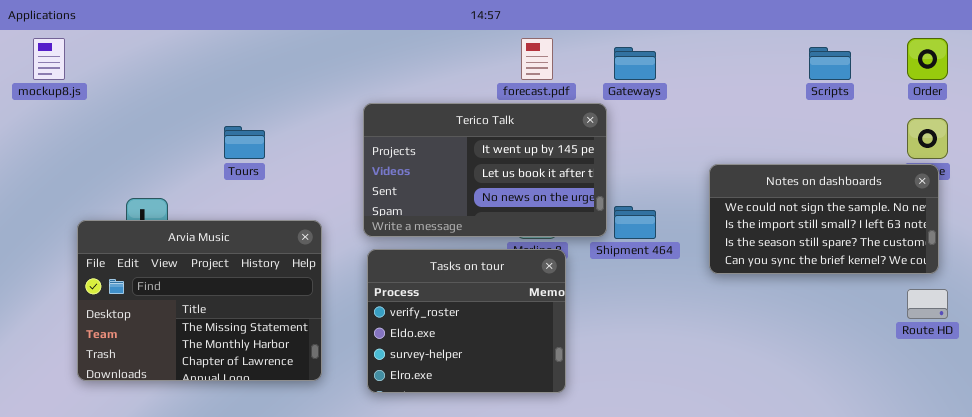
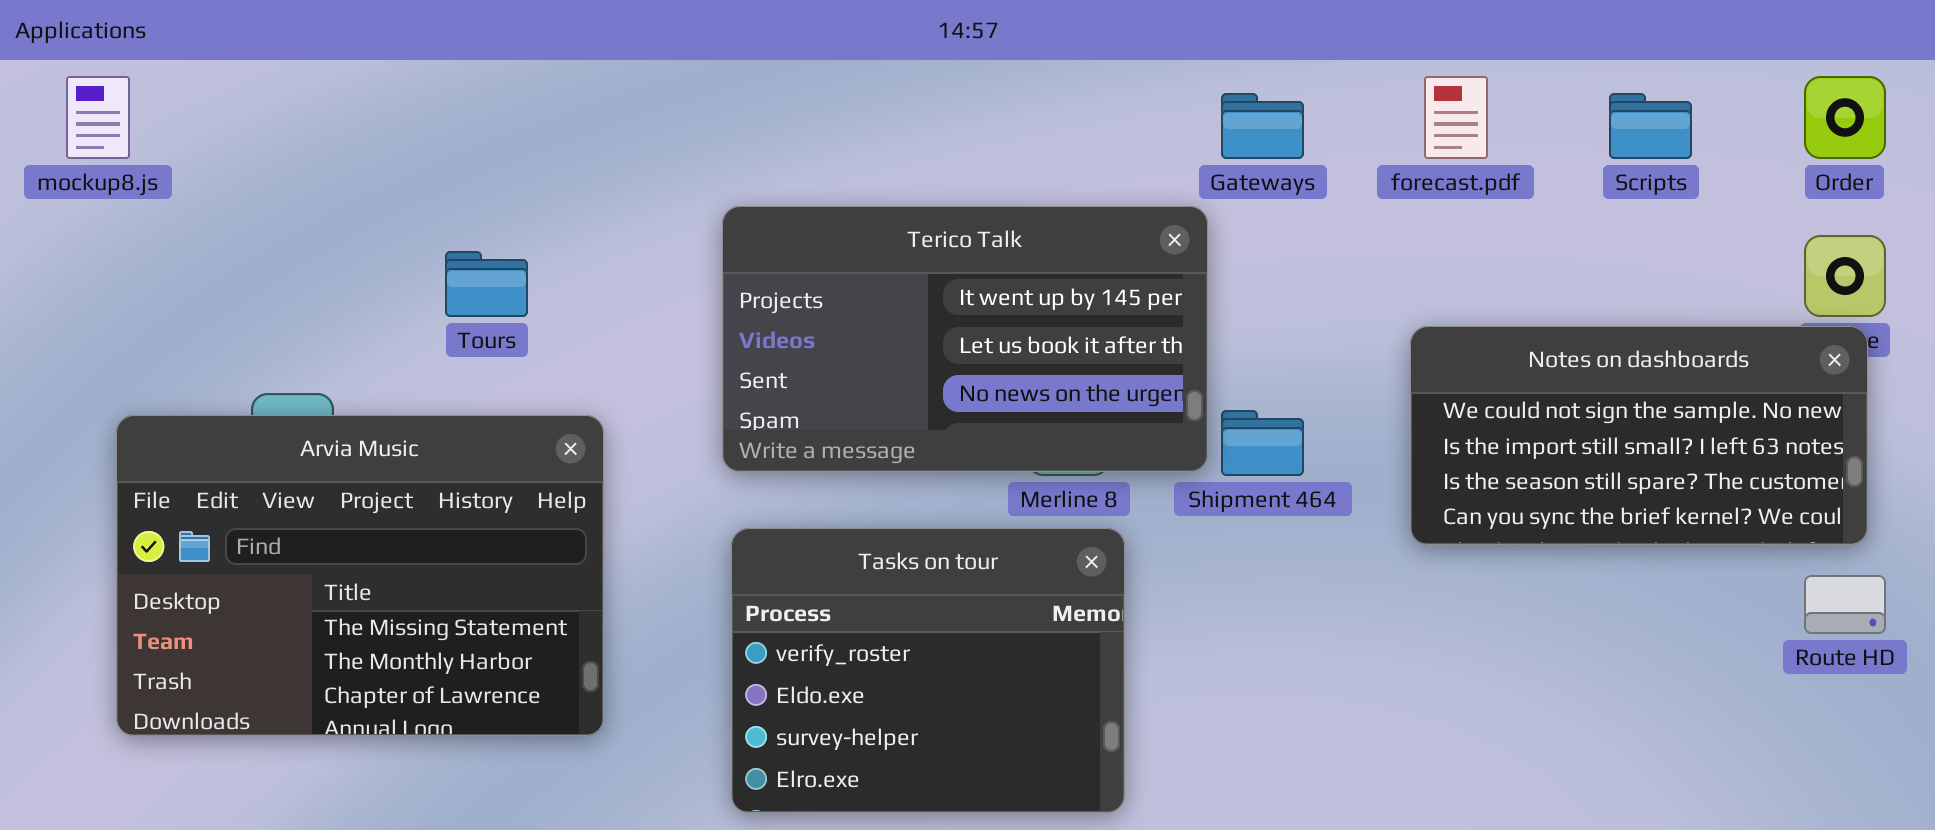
forecast.pdf: [521,38,553,80] -> [1424,76,1488,159], moved
Arvia Music: [77,220,322,381] -> [116,415,604,736], moved
Tasks on tour: [367,249,566,393] -> [731,528,1125,813], moved

